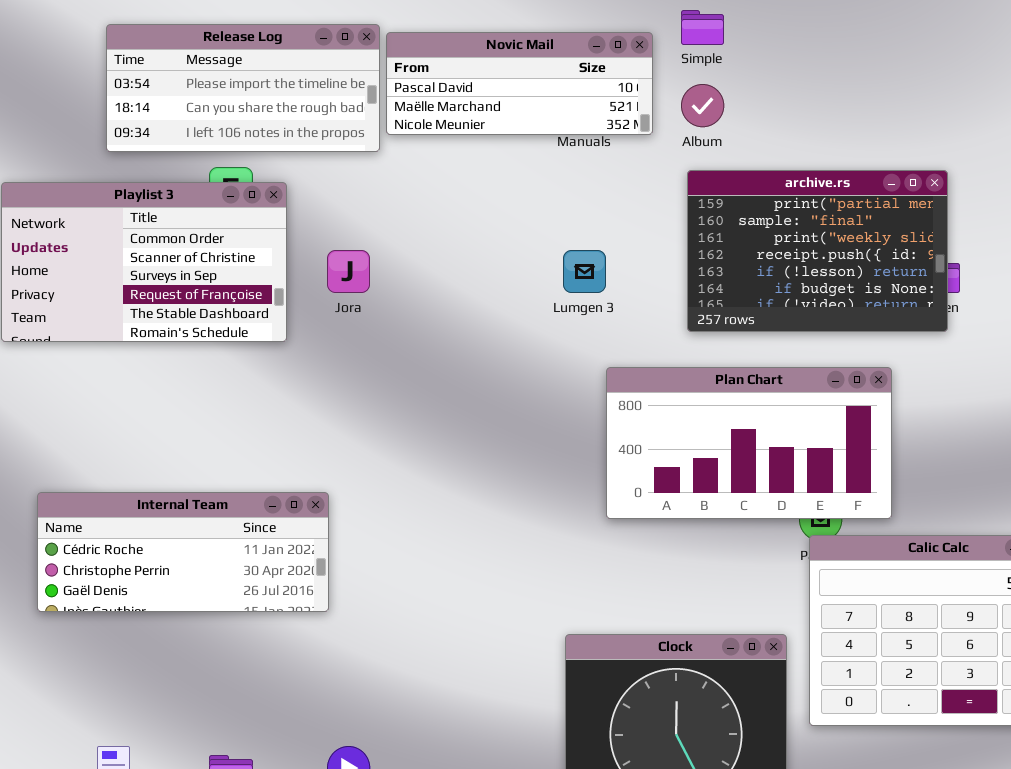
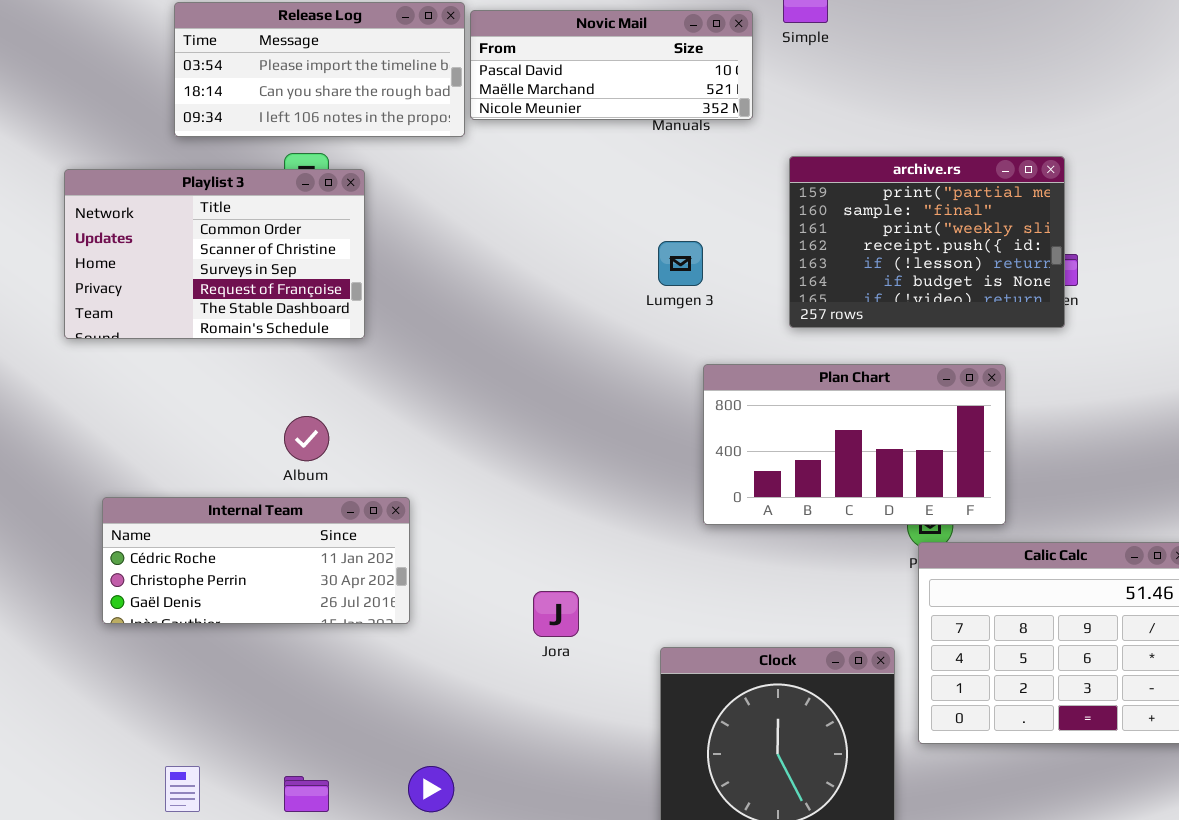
Album: [681,84,724,127] -> [284,416,329,461], moved
Jora: [327,250,370,293] -> [533,591,579,637], moved

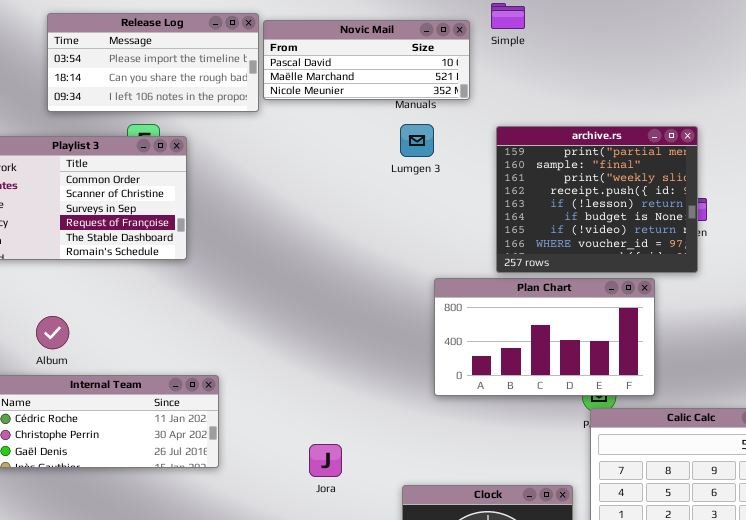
archive.rs: [789,156,1065,328] -> [496,126,698,273], resized
Lumgen 3: [658,241,703,286] -> [400,124,434,157], moved
Album: [284,416,329,461] -> [36,316,69,349], moved

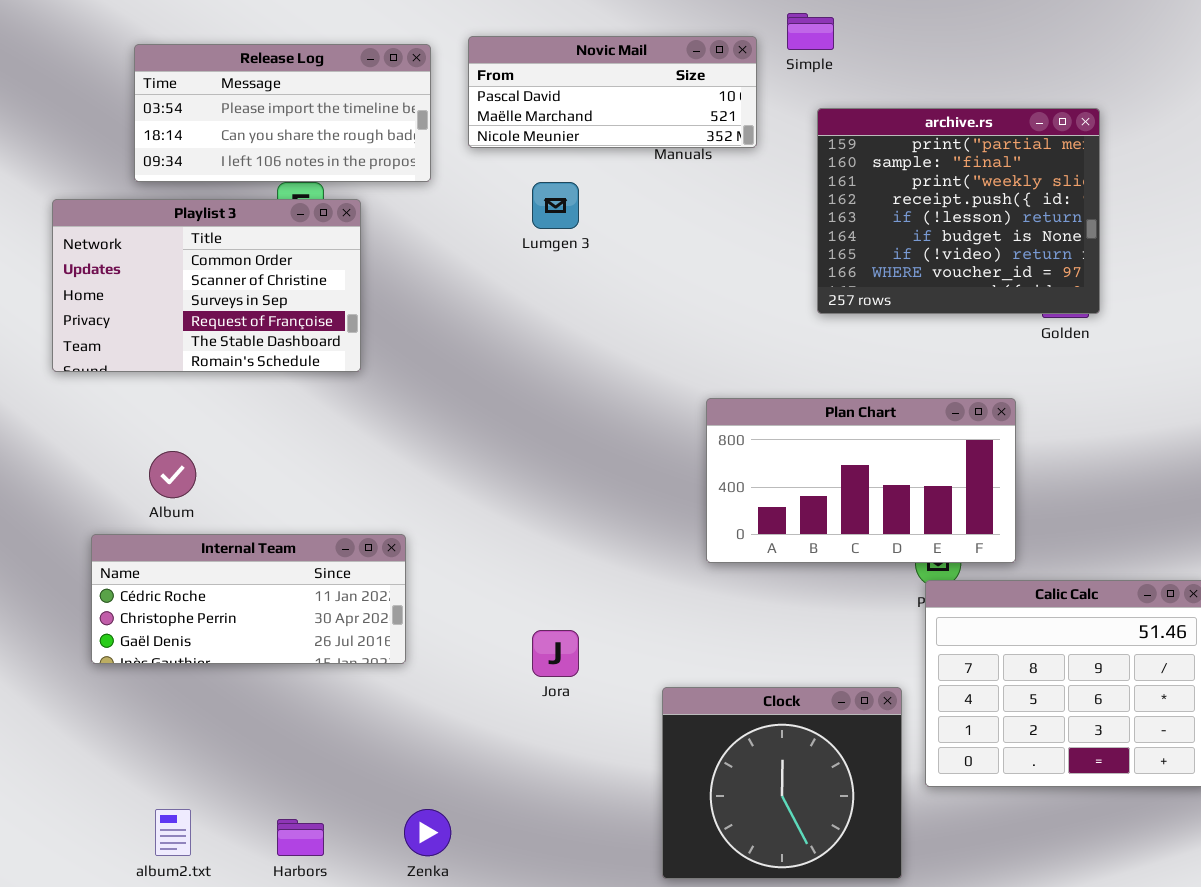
Release Log: [47,13,259,112] -> [134,44,431,182], moved
Lumgen 3: [400,124,434,157] -> [532,182,579,229], moved
archive.rs: [496,126,698,273] -> [817,108,1100,314], moved

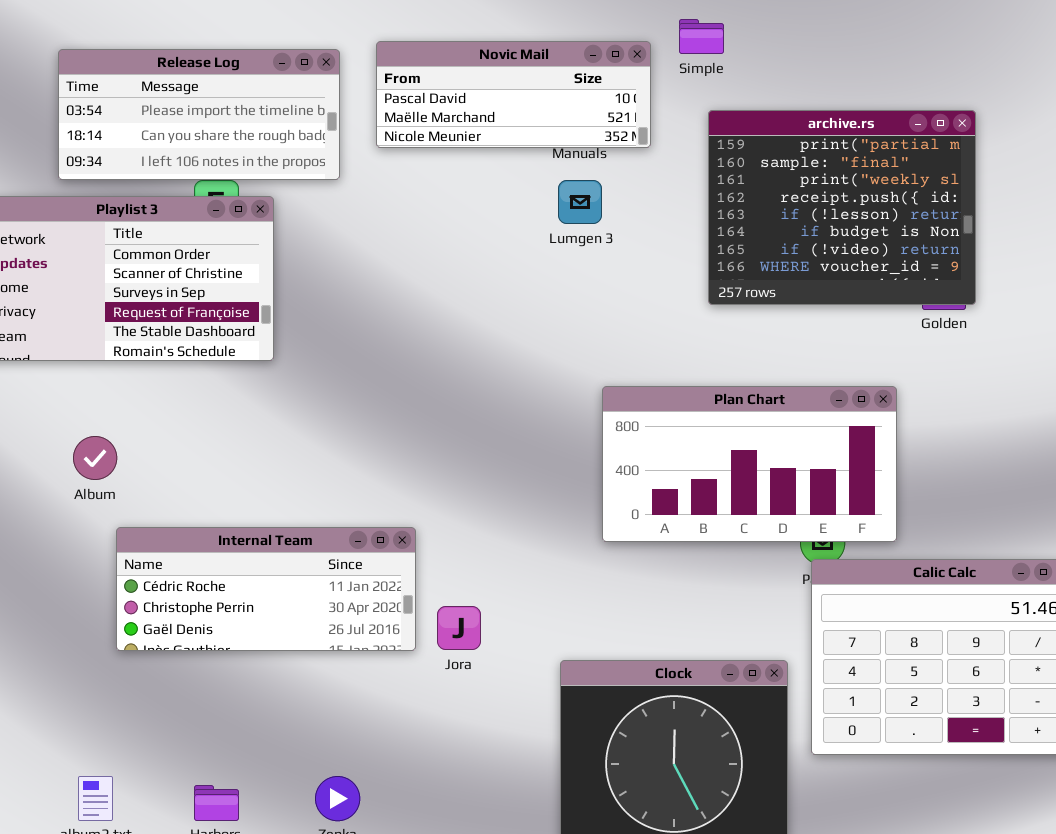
Lumgen 3: [532,182,579,229] -> [558,180,602,224], moved
Internal Team: [91,534,406,664] -> [116,527,416,651], moved

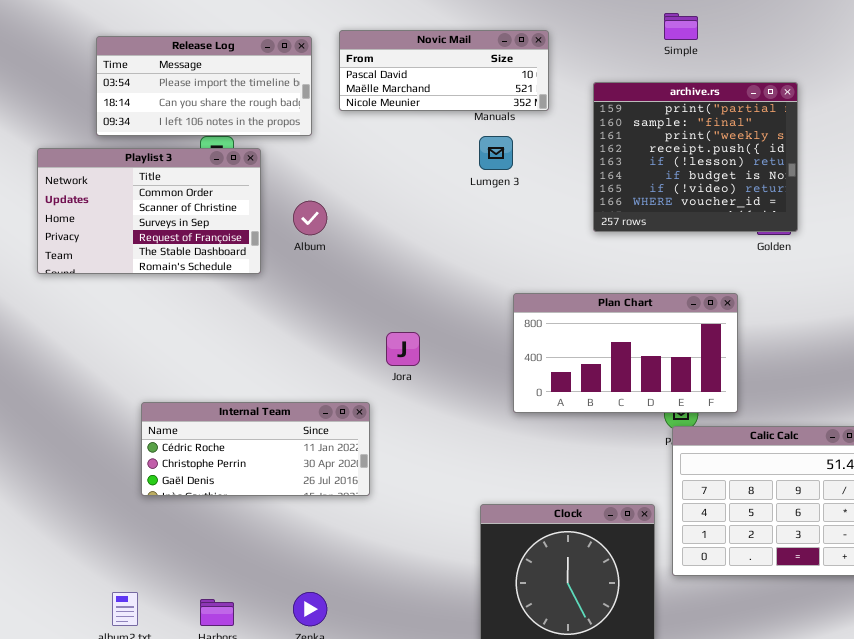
Simple: [679,19,724,54] -> [664,13,698,40], moved
Album: [73,436,117,480] -> [293,201,327,235], moved
Jora: [437,606,481,650] -> [386,332,420,366], moved

